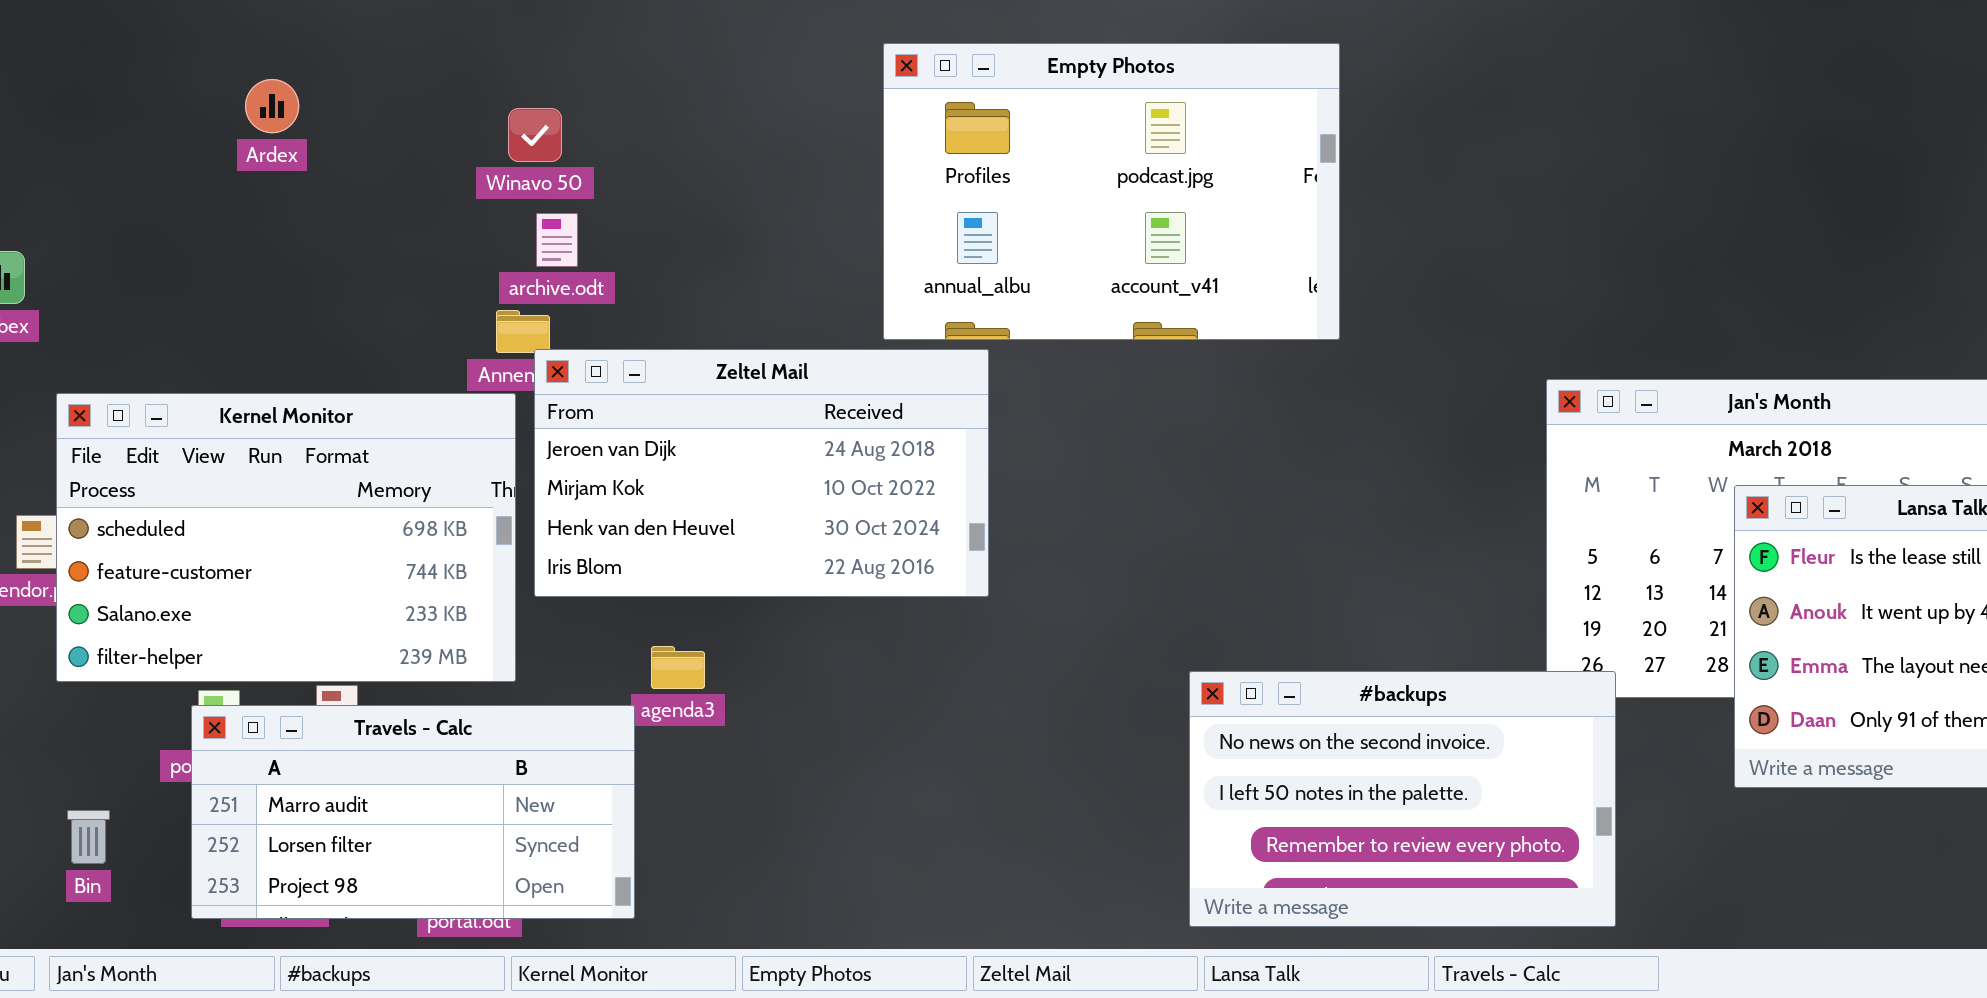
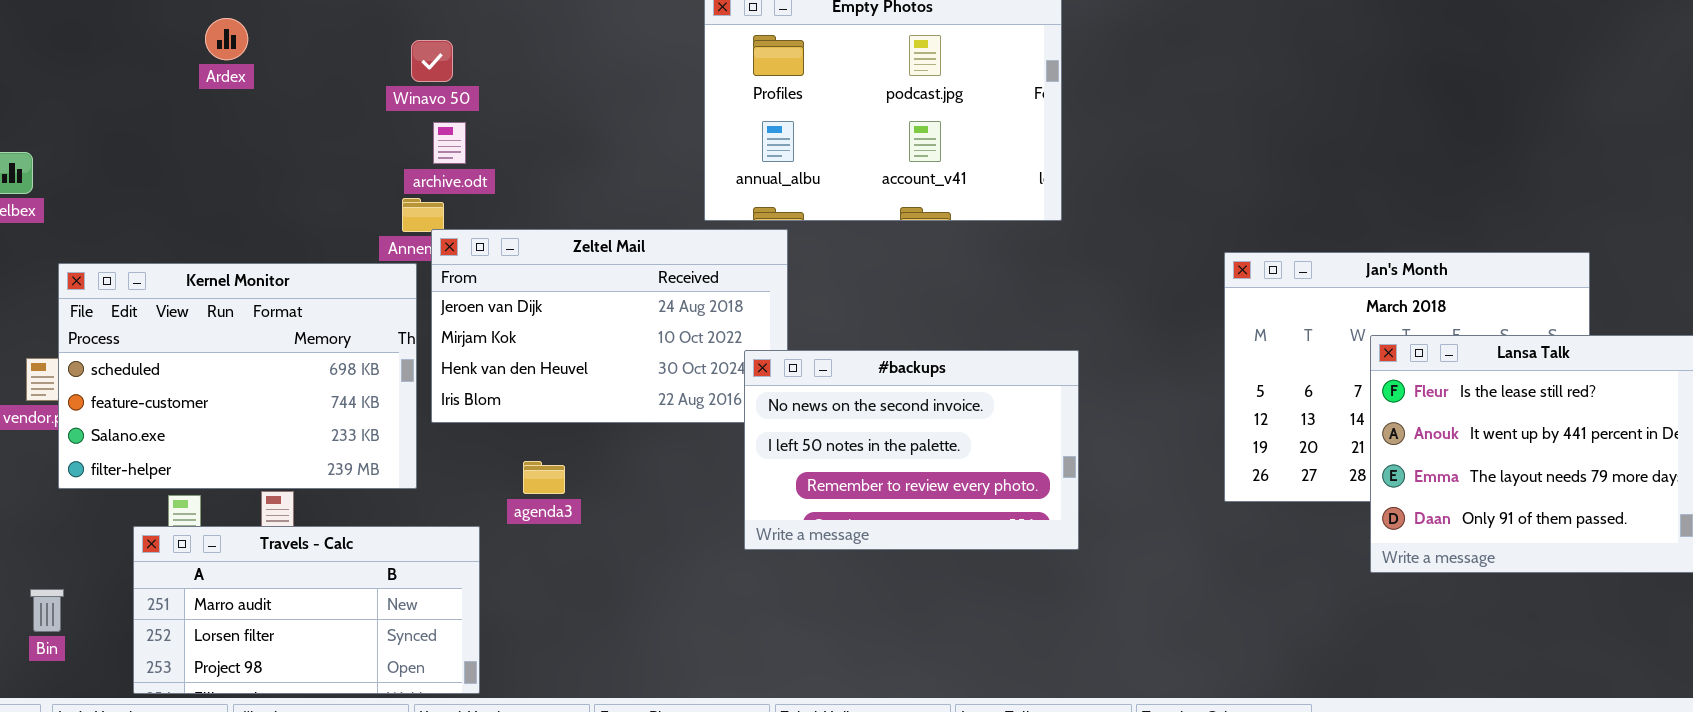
#backups: [1189,671,1616,927] -> [744,350,1079,550], moved
Travels - Calc: [191,705,635,919] -> [133,526,480,694], moved
Bin: [67,810,110,864] -> [30,589,64,632], moved

